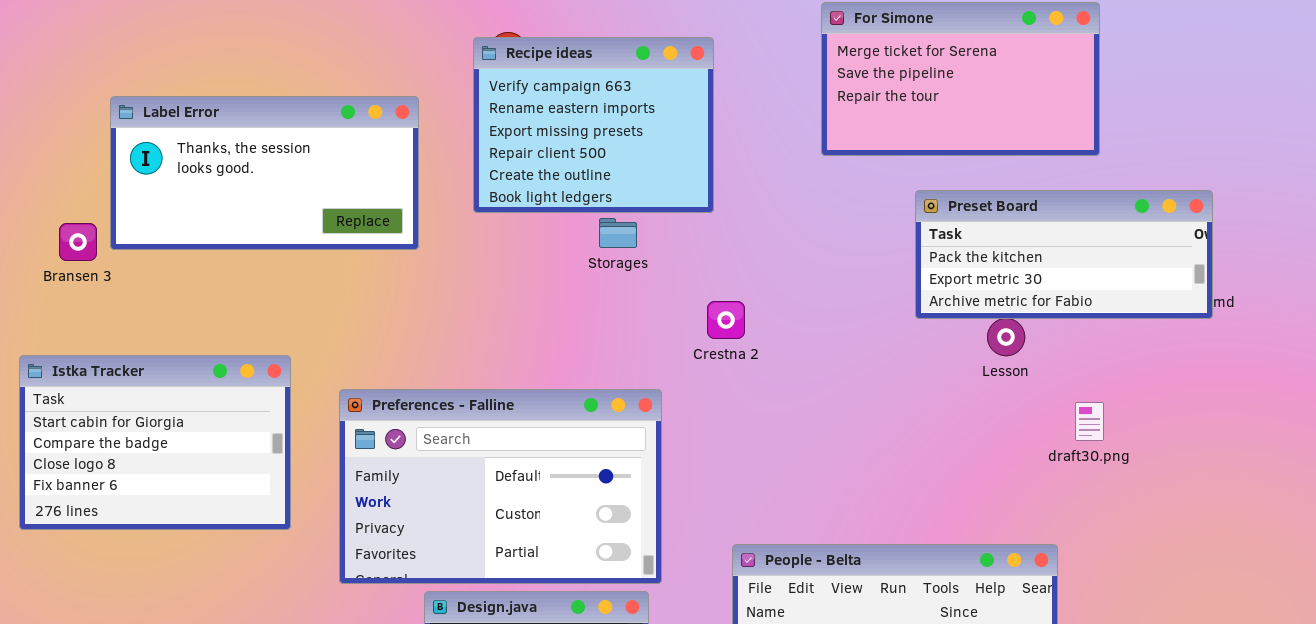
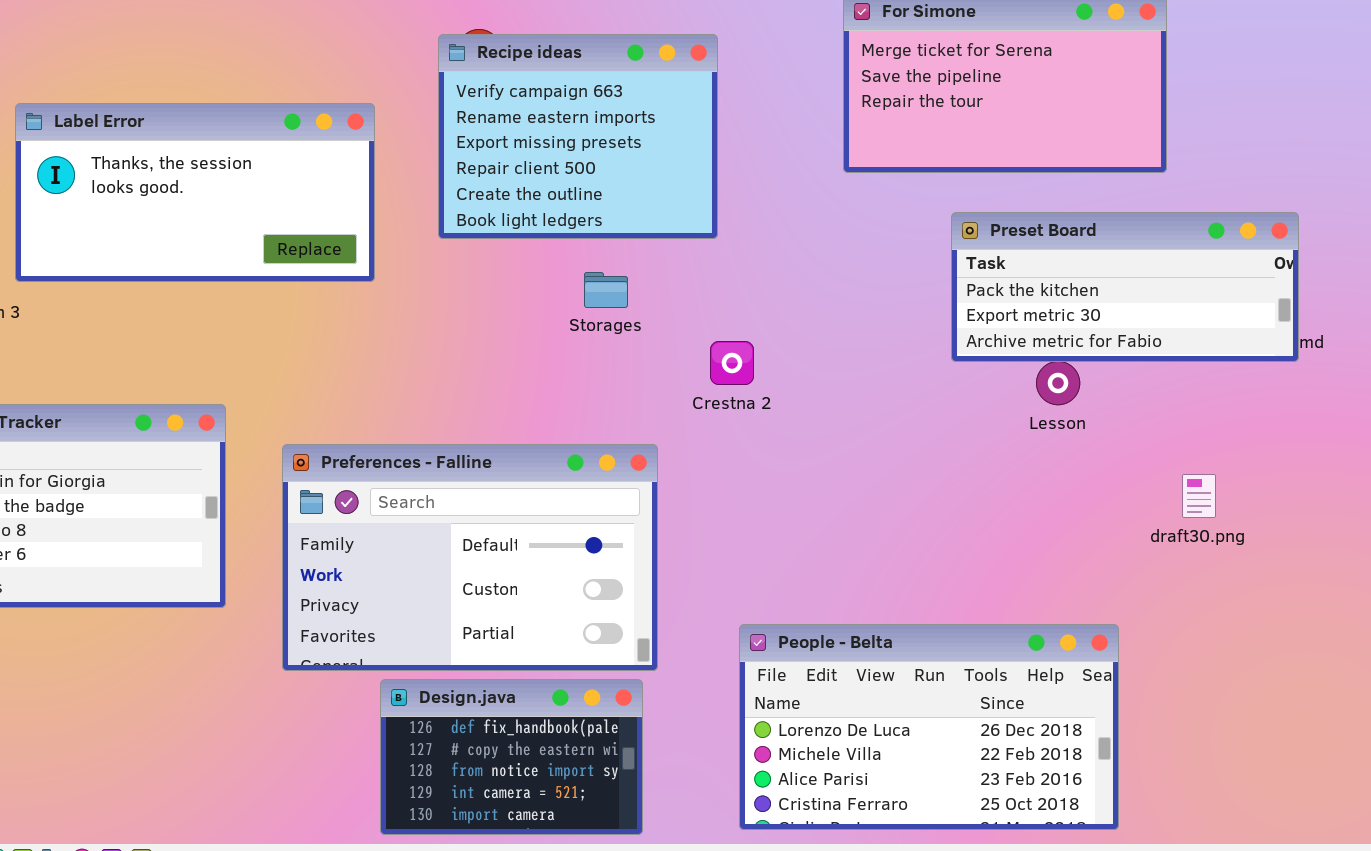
Storages: [599,218,637,248] -> [584,272,628,308], moved
draft30.png: [1075,402,1104,441] -> [1182,474,1216,518], moved

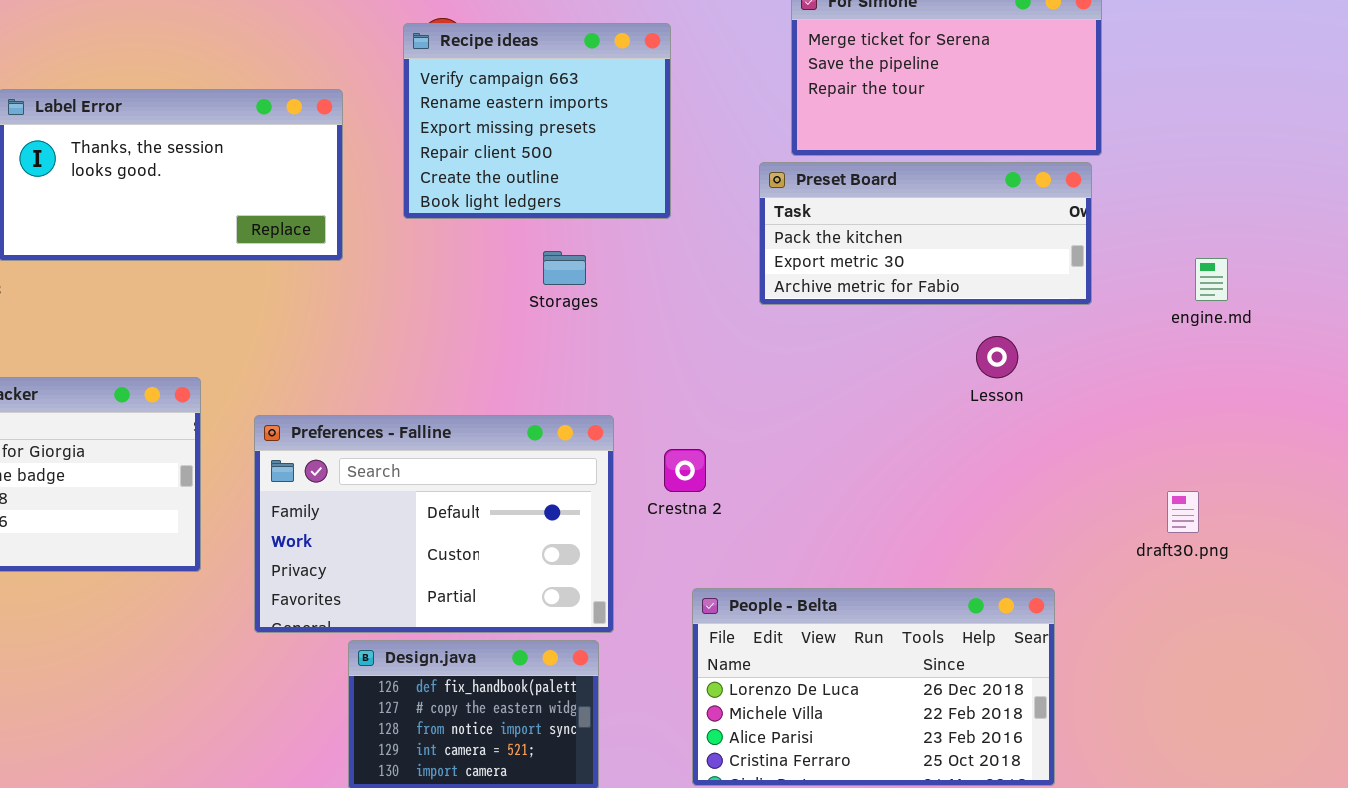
Preset Board: [951,212,1299,362] -> [759,162,1092,305], moved
Crestna 2: [710,341,754,385] -> [664,449,706,492], moved
draft30.png: [1182,474,1216,518] -> [1167,491,1199,533], moved

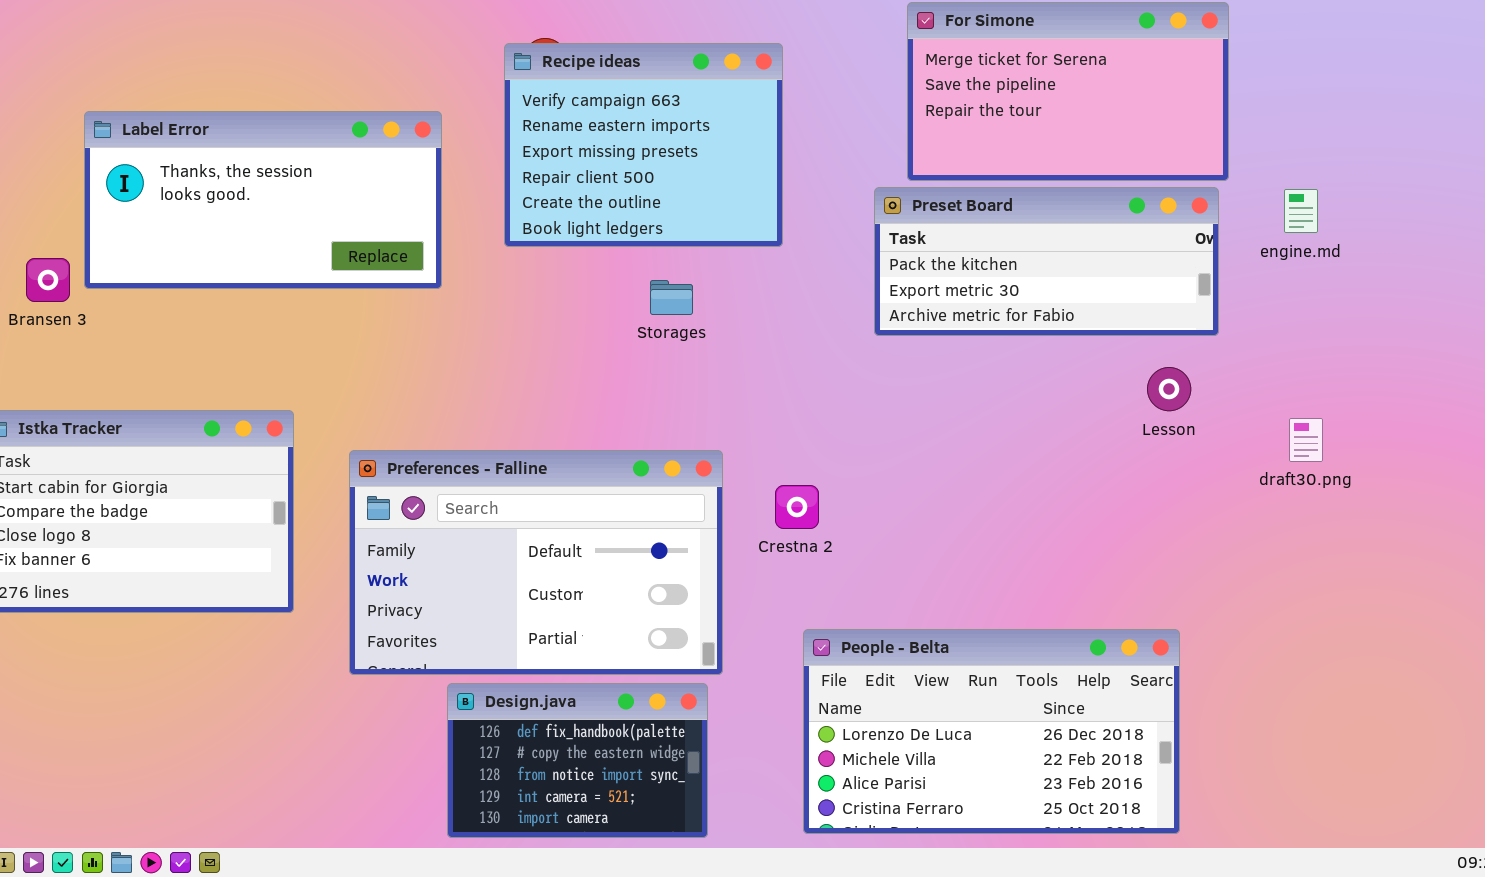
engine.md: [1195,258,1228,301] -> [1284,189,1318,233], moved
Lesson: [976,336,1018,378] -> [1147,367,1191,411], moved
draft30.png: [1167,491,1199,533] -> [1289,418,1323,462], moved

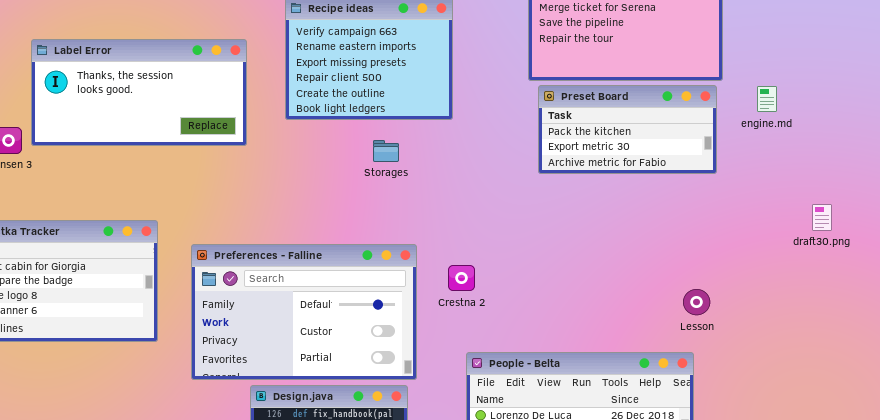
Preset Board: [874,187,1219,336] -> [538,85,717,174], resized
Lesson: [1147,367,1191,411] -> [683,289,710,315], moved
draft30.png: [1289,418,1323,462] -> [812,204,832,231], moved

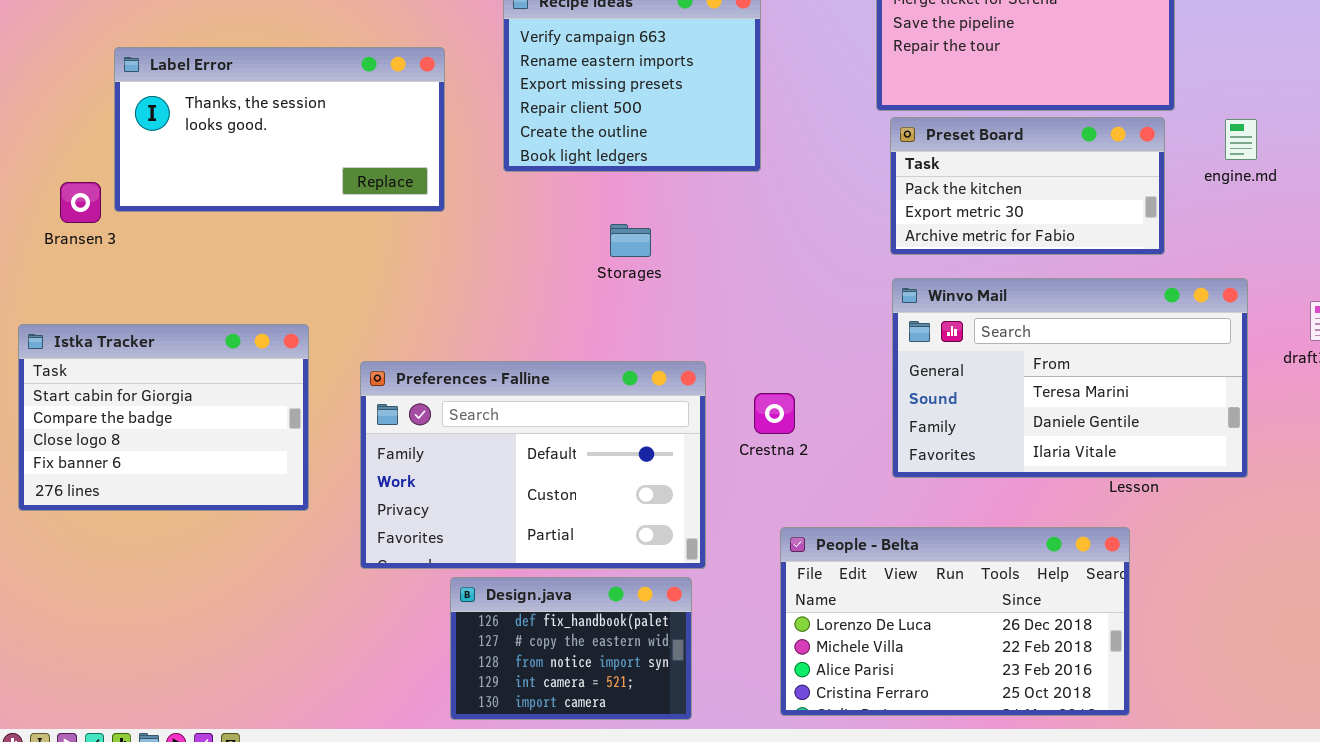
Storages: [373,140,399,162] -> [610,224,651,257], moved
Winvo Mail: none -> [892,278,1248,478], opened

